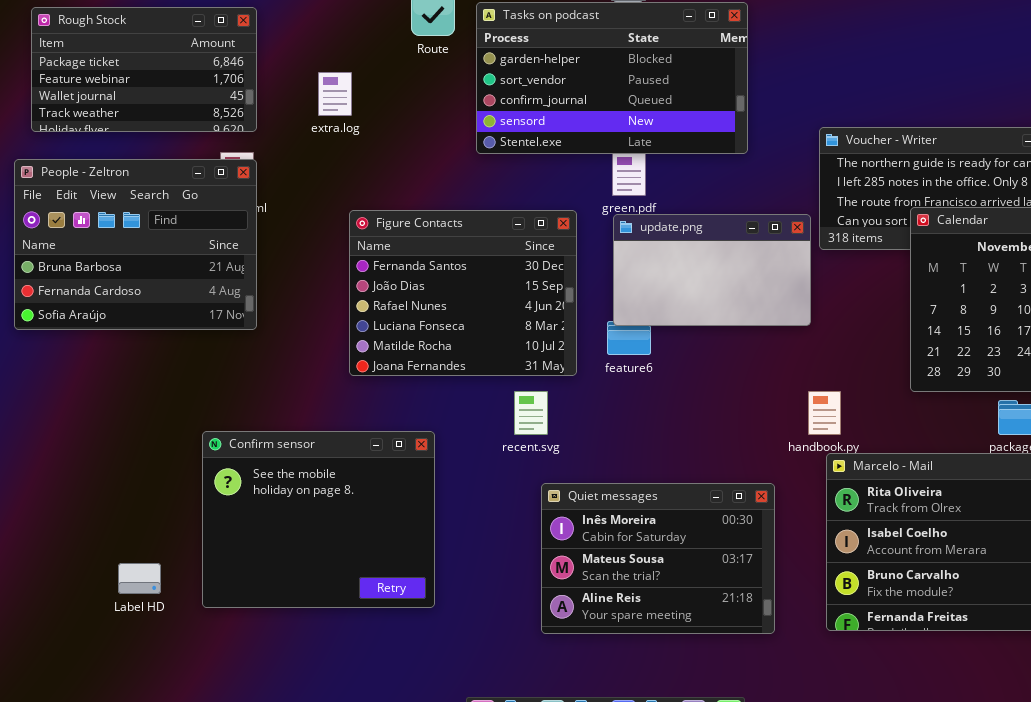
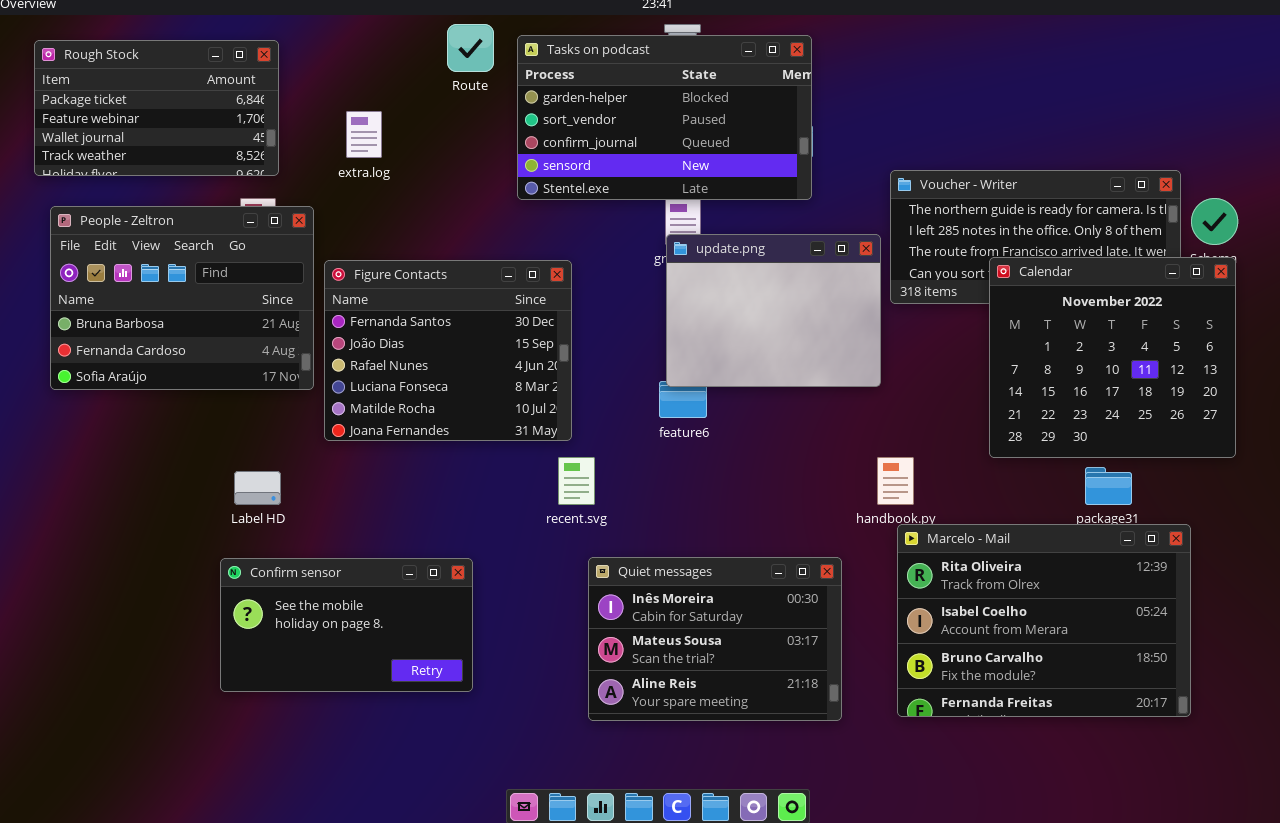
People - Zeltron: [14,159,257,330] -> [50,206,314,390], moved
Figure Contacts: [349,210,577,376] -> [324,260,572,441], moved
update.png: [613,214,811,326] -> [666,234,881,387], resized
Confirm sensor: [202,431,435,608] -> [220,558,473,692], resized
Label HD: [118,563,161,594] -> [234,471,281,505], moved

